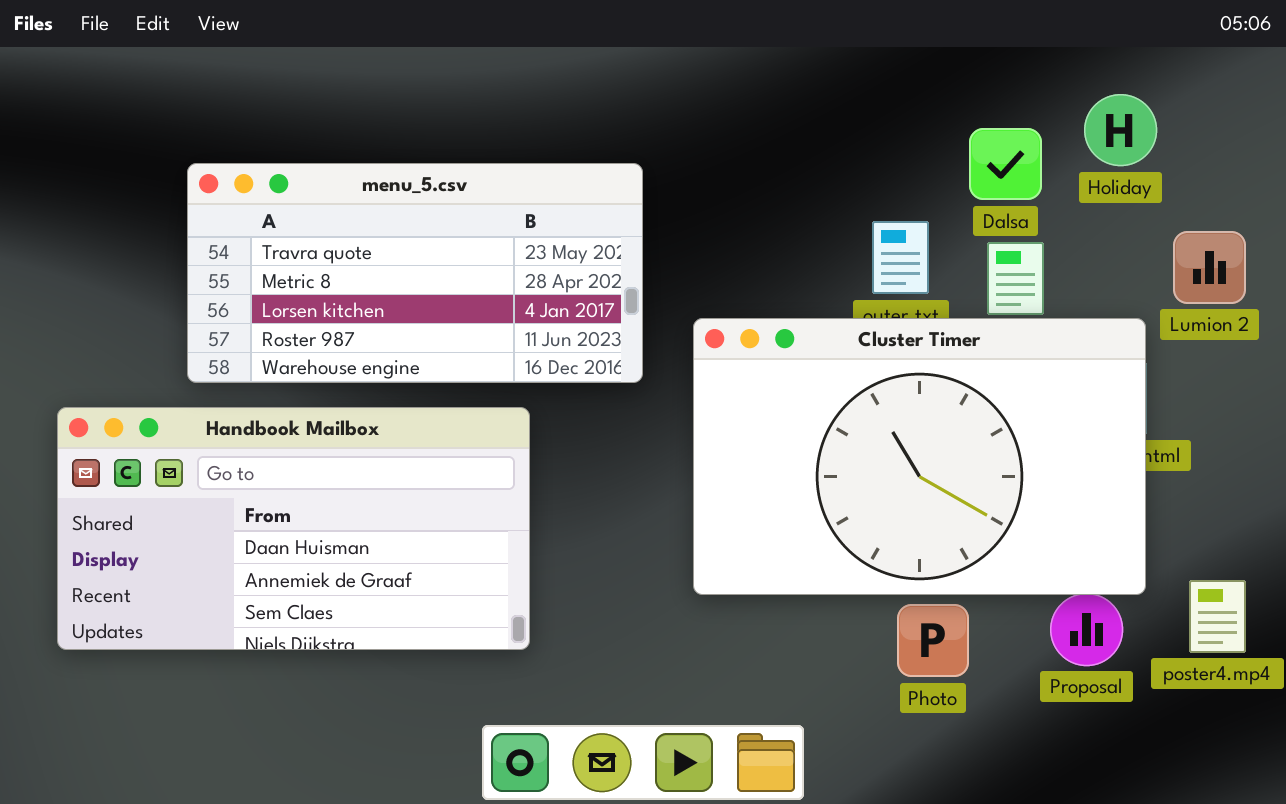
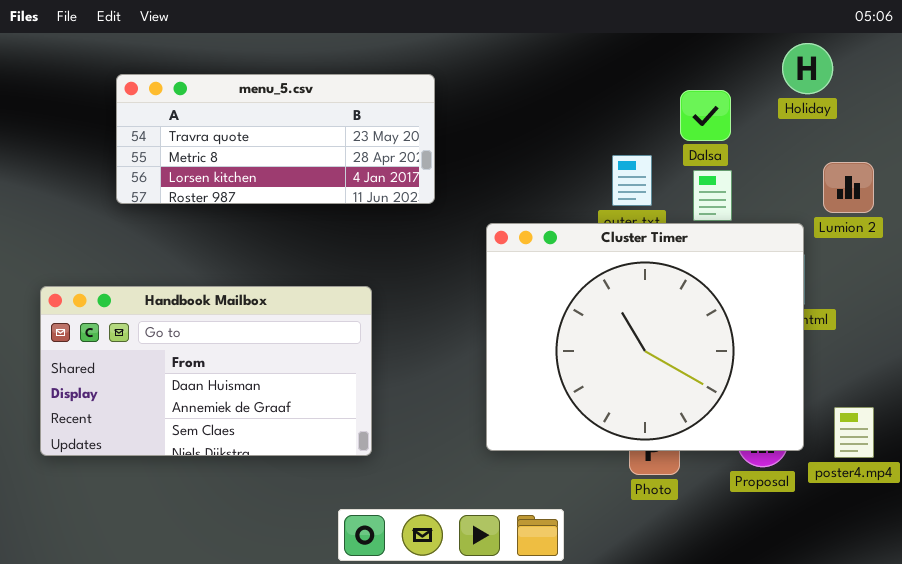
Holiday: [1084,94,1157,166] -> [782,43,833,94], moved
menu_5.csv: [187,163,643,383] -> [116,74,435,204], moved, resized
Cluster Timer: [693,318,1146,595] -> [486,223,804,451], resized

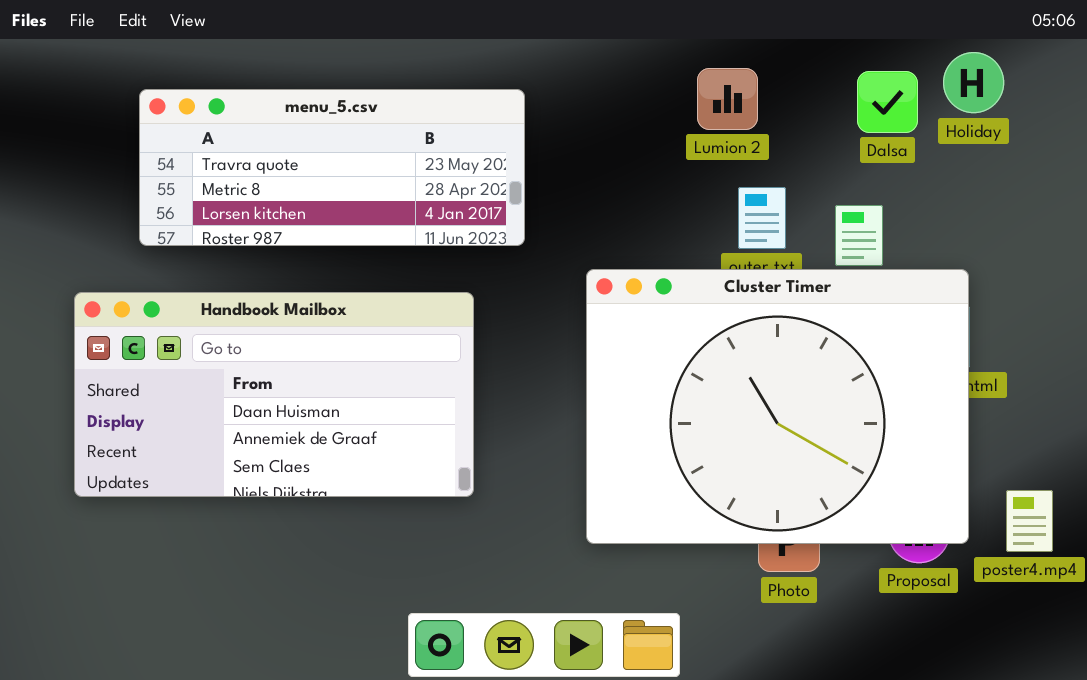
Dalsa: [680,90,731,141] -> [857,71,918,133], moved
Lumion 2: [823,162,874,213] -> [697,68,758,130], moved
Handbook Mailbox: [40,286,372,456] -> [74,292,474,497], moved

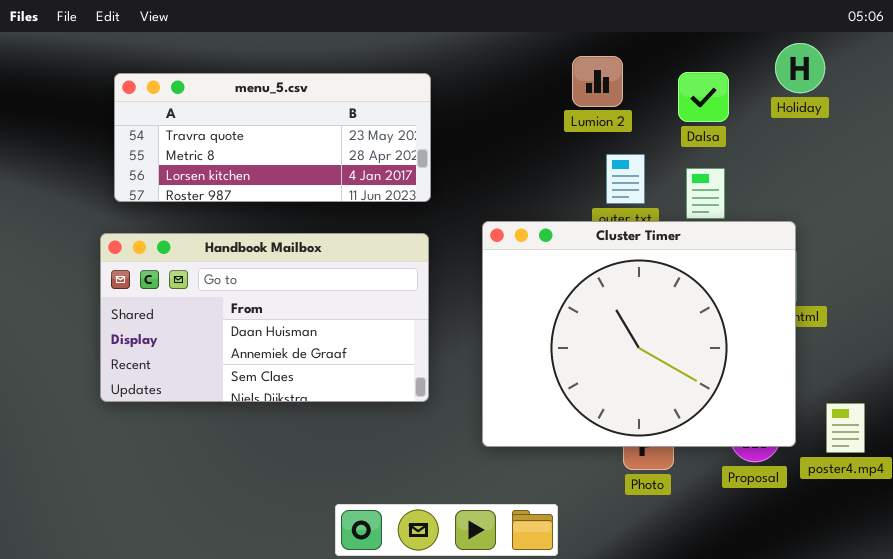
Dalsa: [857,71,918,133] -> [678,72,729,122], moved
Handbook Mailbox: [74,292,474,497] -> [100,233,429,402], moved

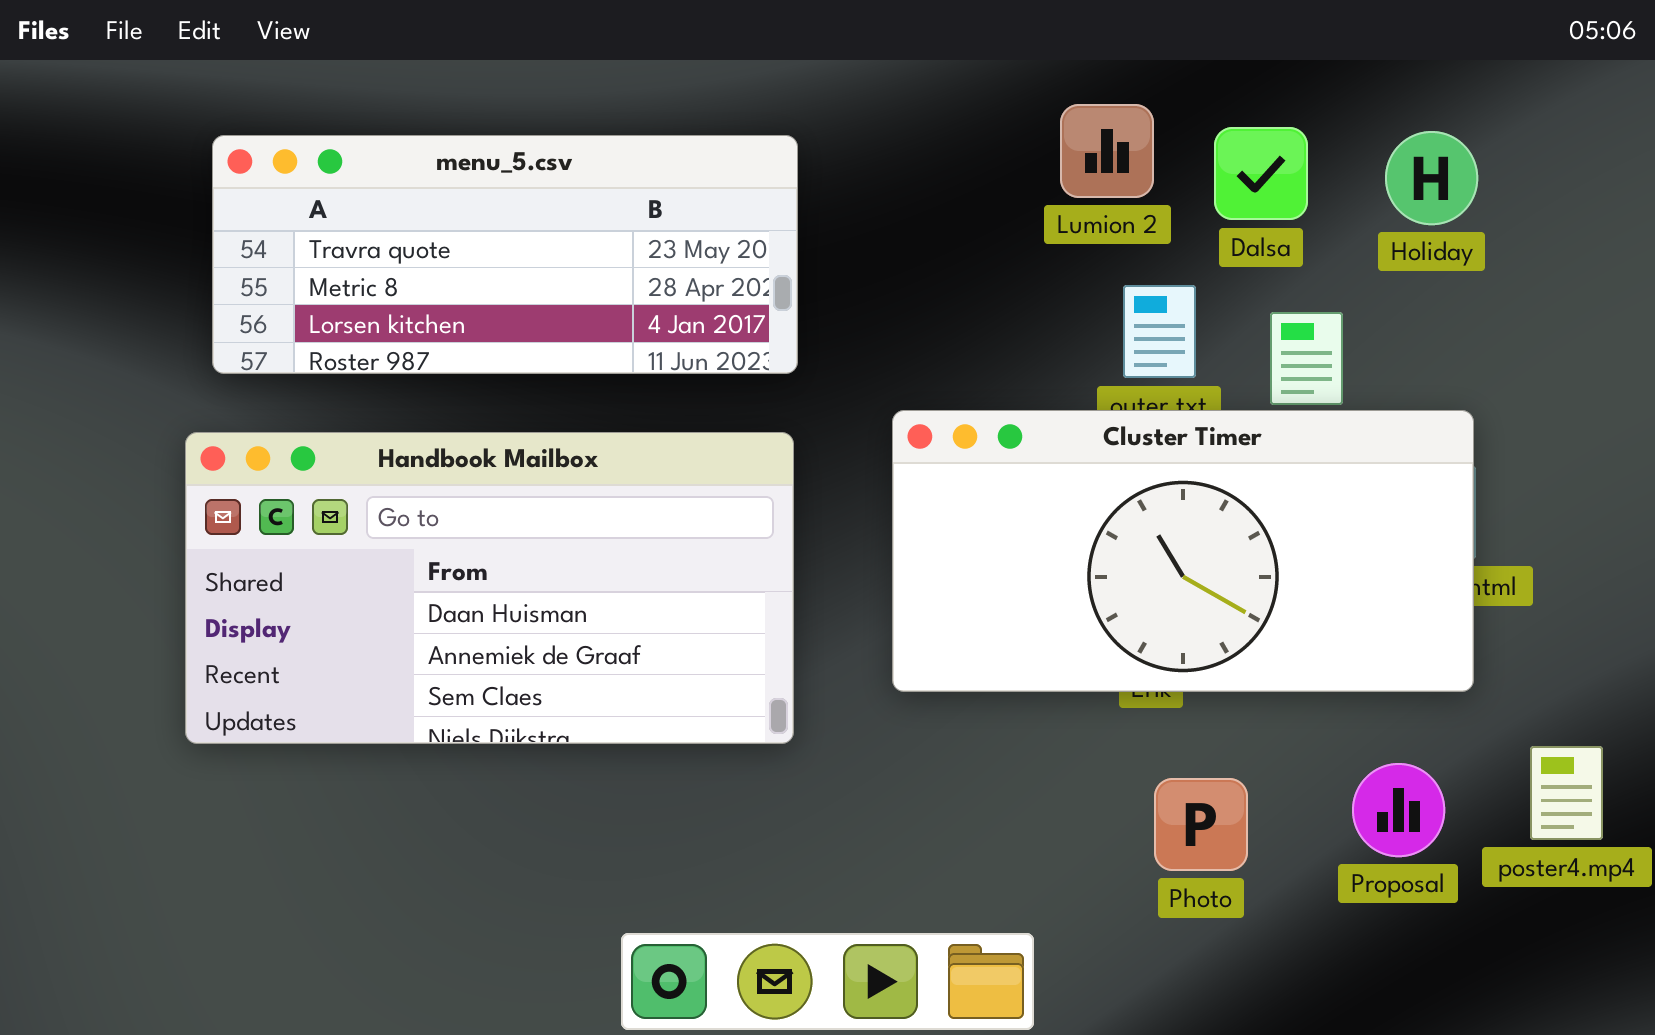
Holiday: [775,43,825,93] -> [1385,131,1478,225], moved
Dalsa: [678,72,729,122] -> [1214,127,1308,220], moved
Cluster Timer: [482,221,796,447] -> [892,410,1474,692], resized

